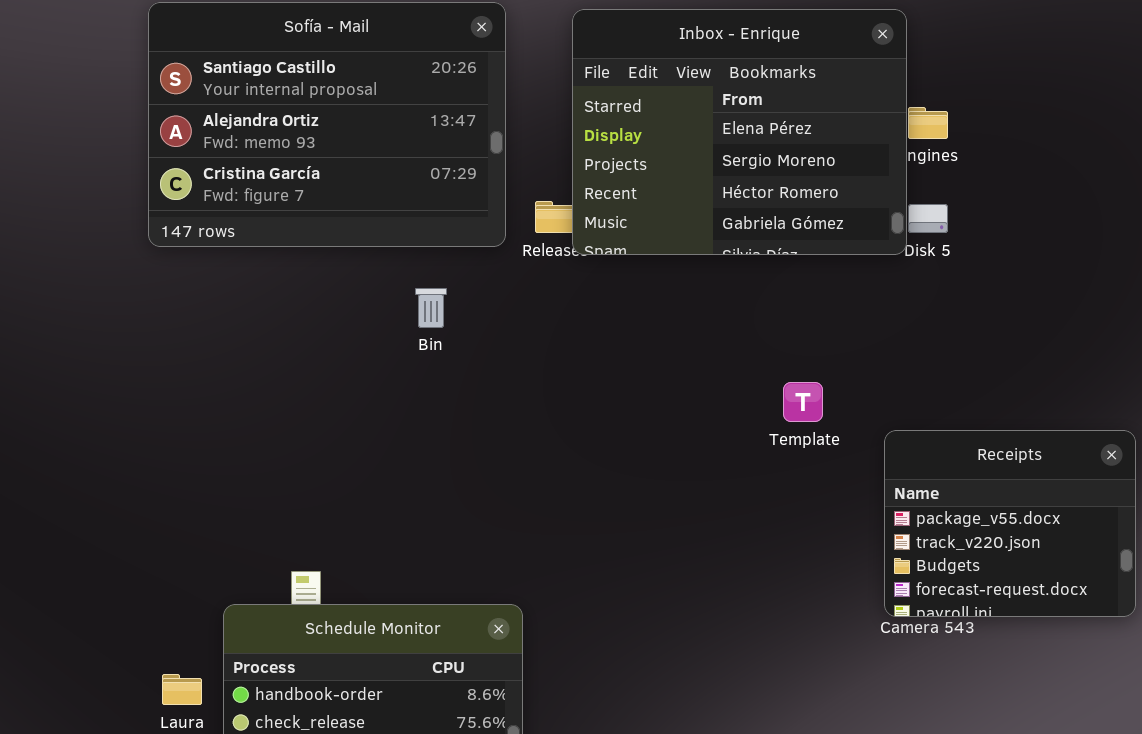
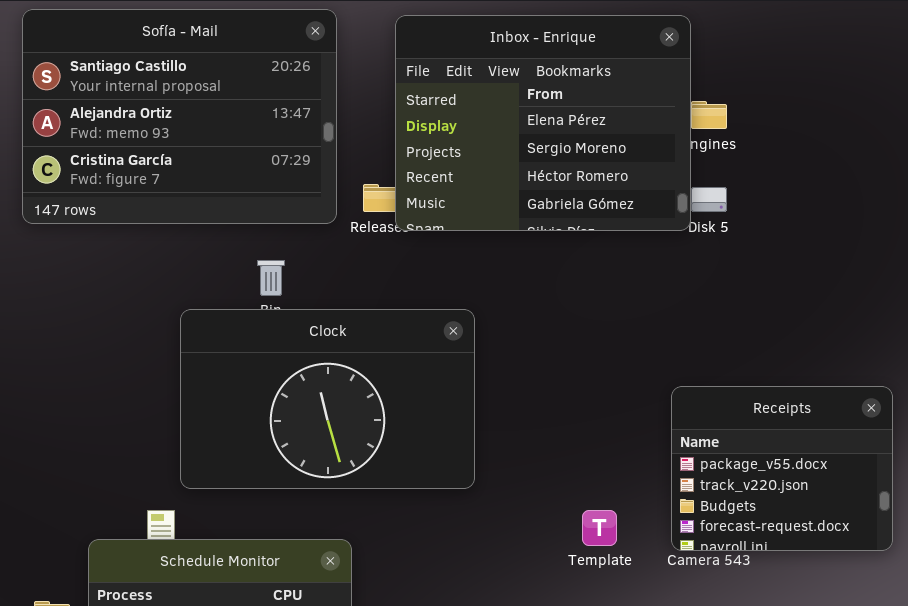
Clock: none -> [180,309,475,489], opened
Template: [783,382,823,422] -> [582,510,617,546], moved

